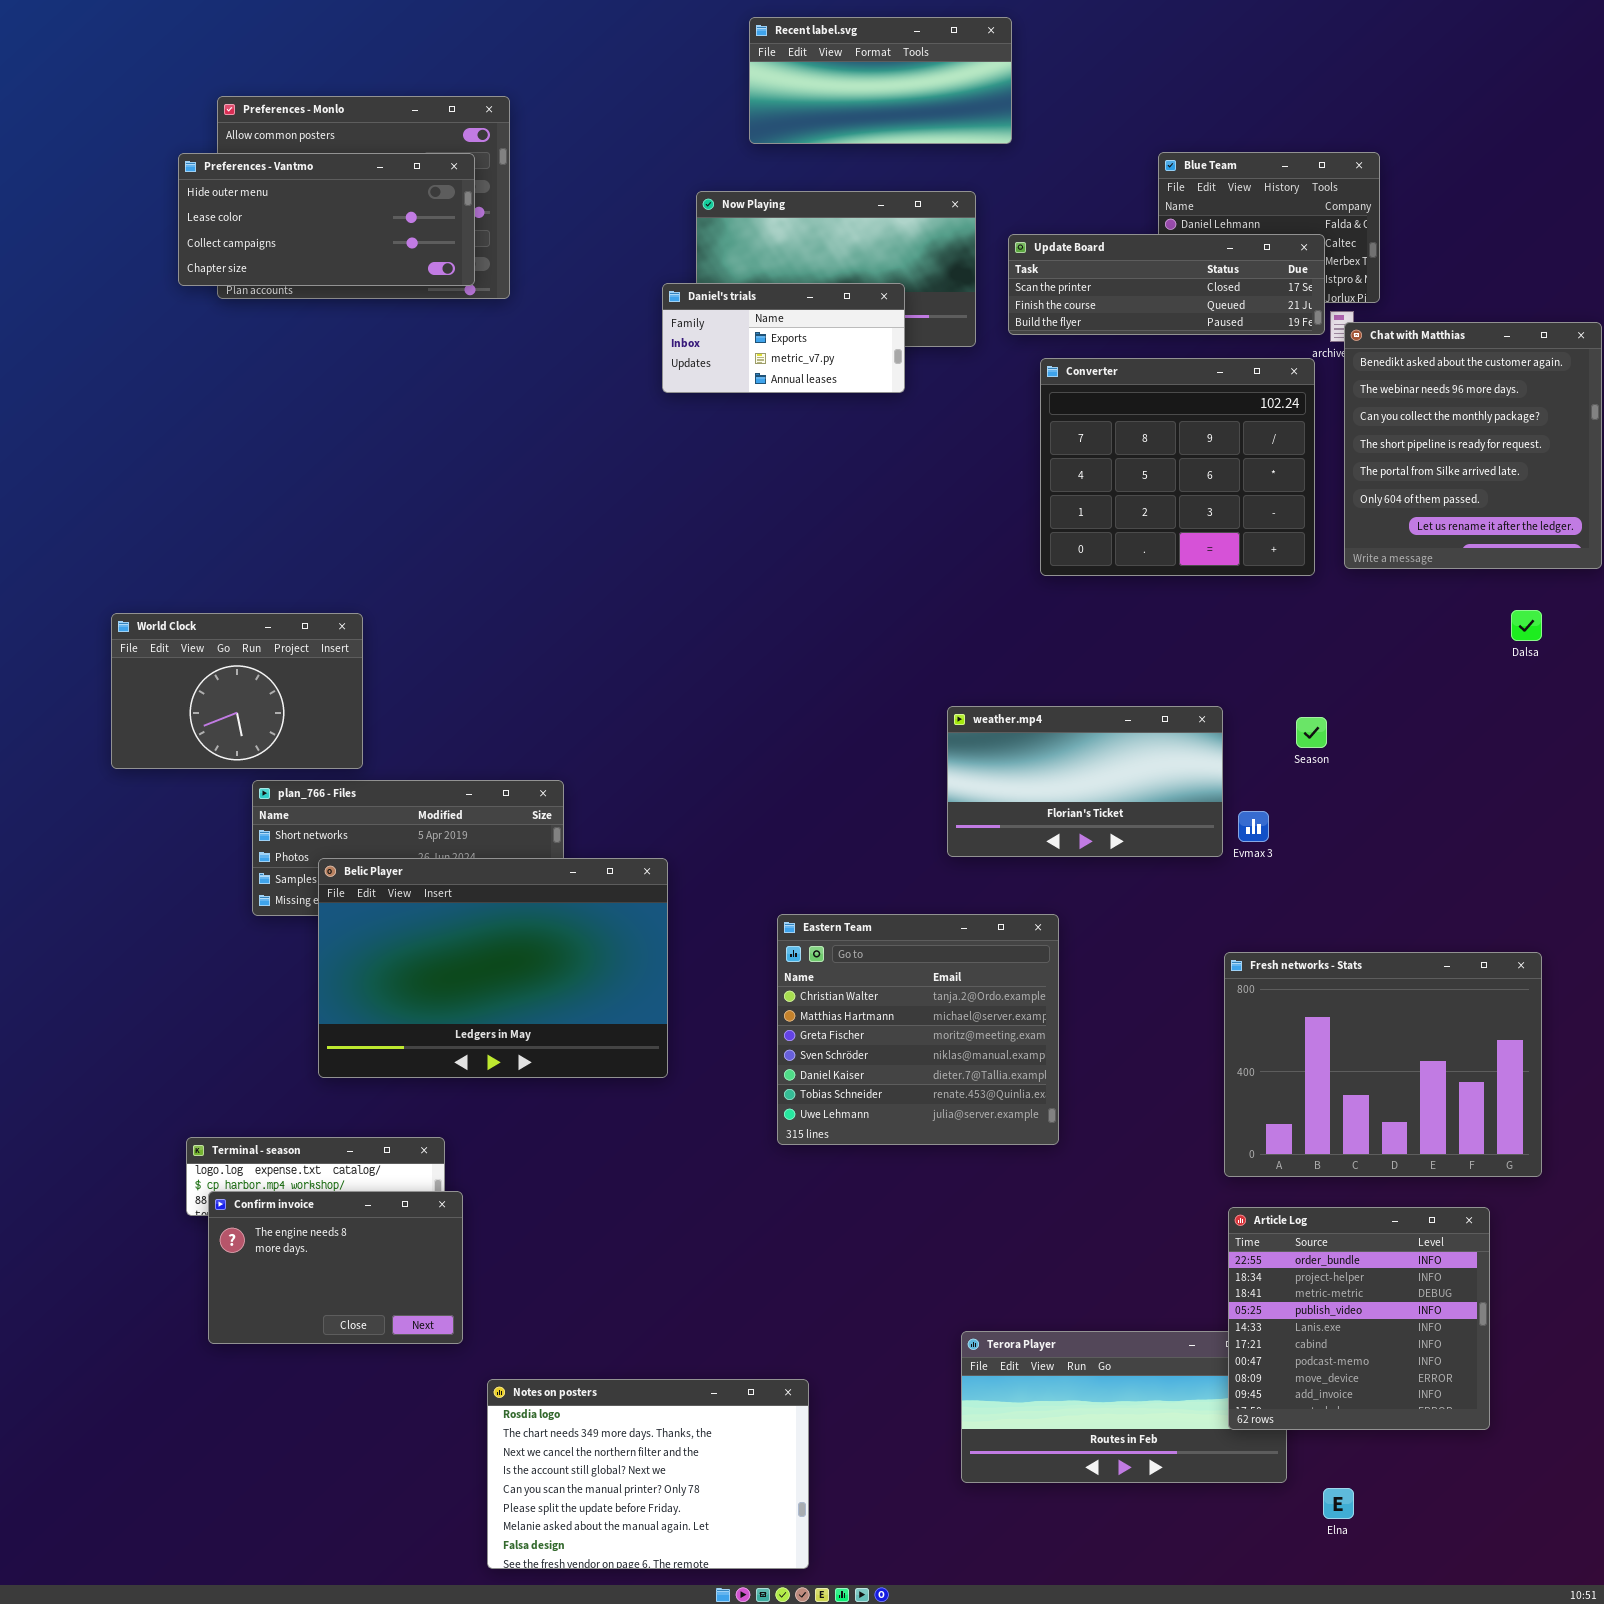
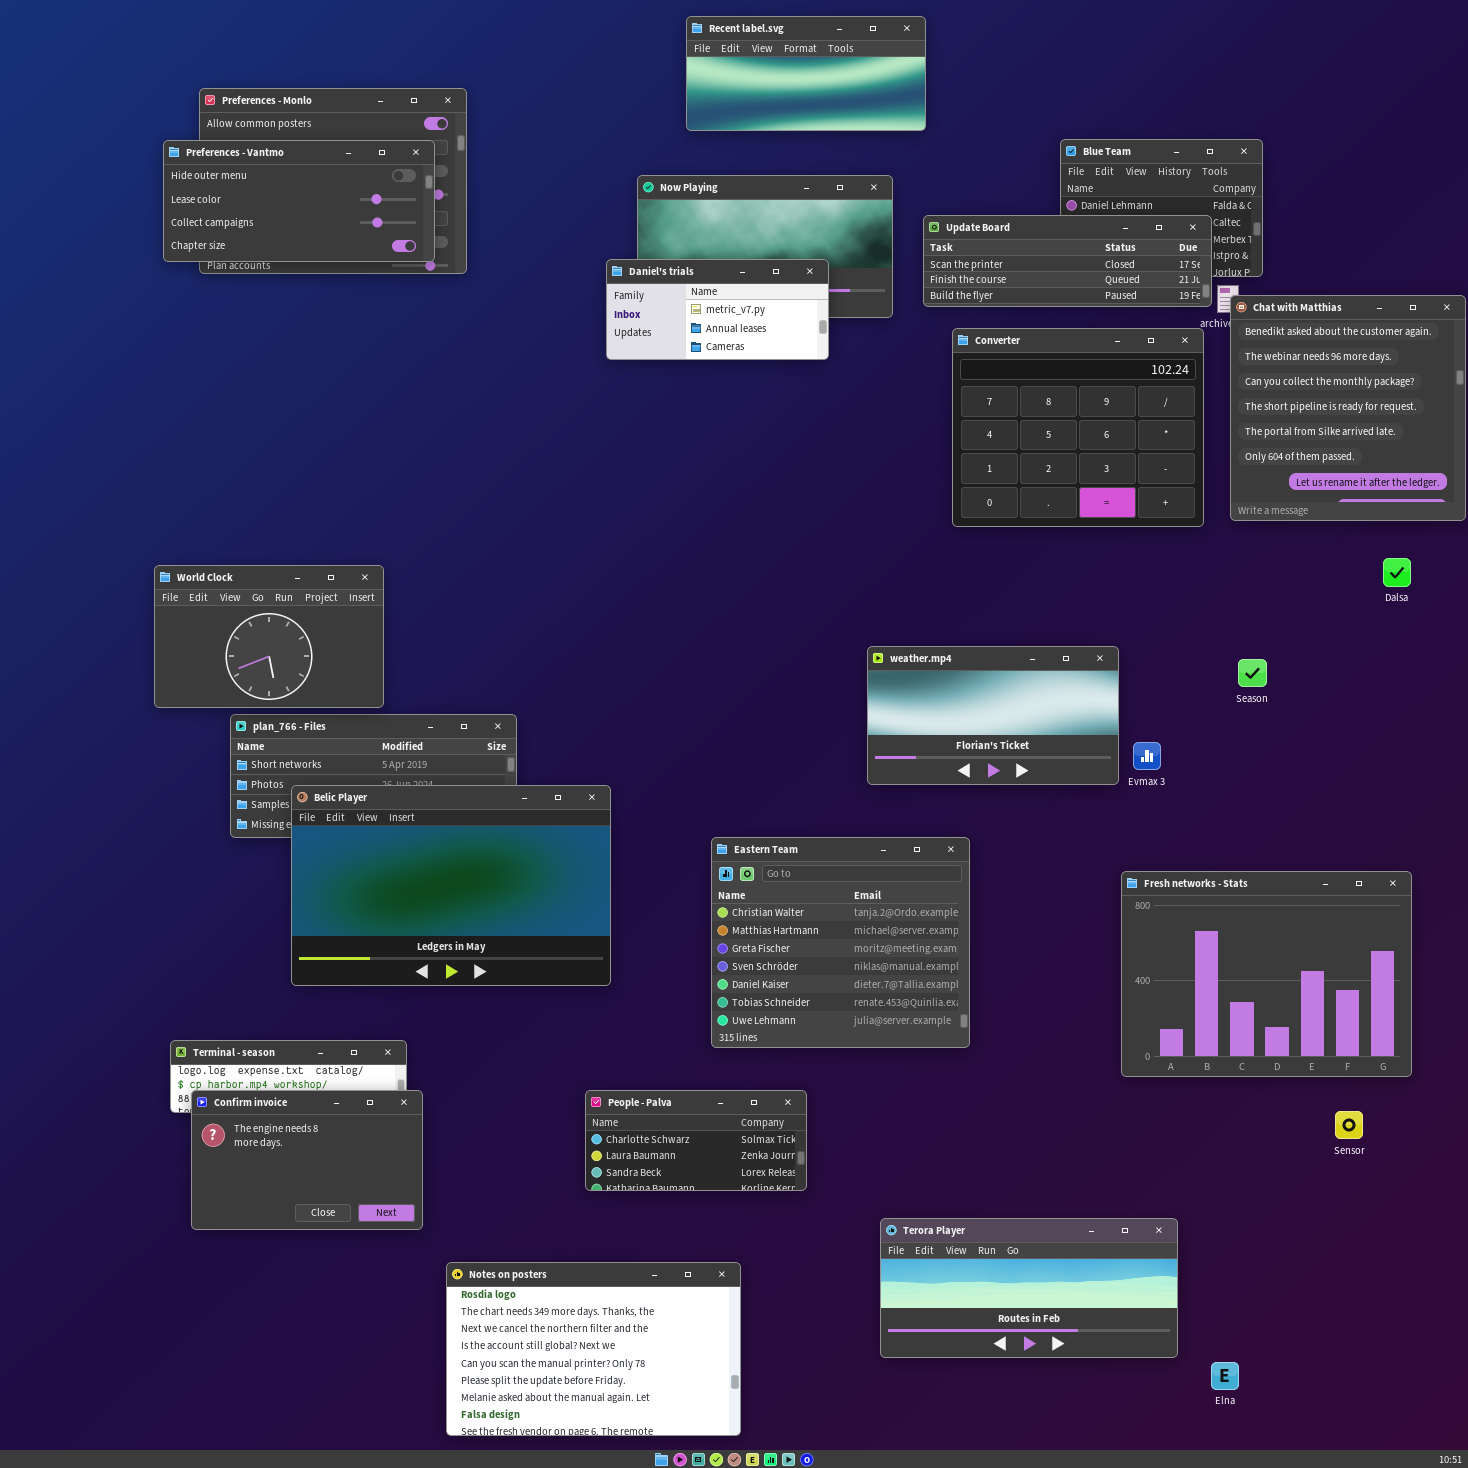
Daniel's trials: [662,283,905,393] -> [606,259,829,360], scrolled down 1 row
World Clock: [111,613,363,769] -> [154,565,384,708], moved
Season: [1296,717,1327,748] -> [1238,659,1267,687], moved
People - Palva: none -> [585,1090,807,1191], opened
Article Log: [1228,1207,1490,1430] -> none, closed

